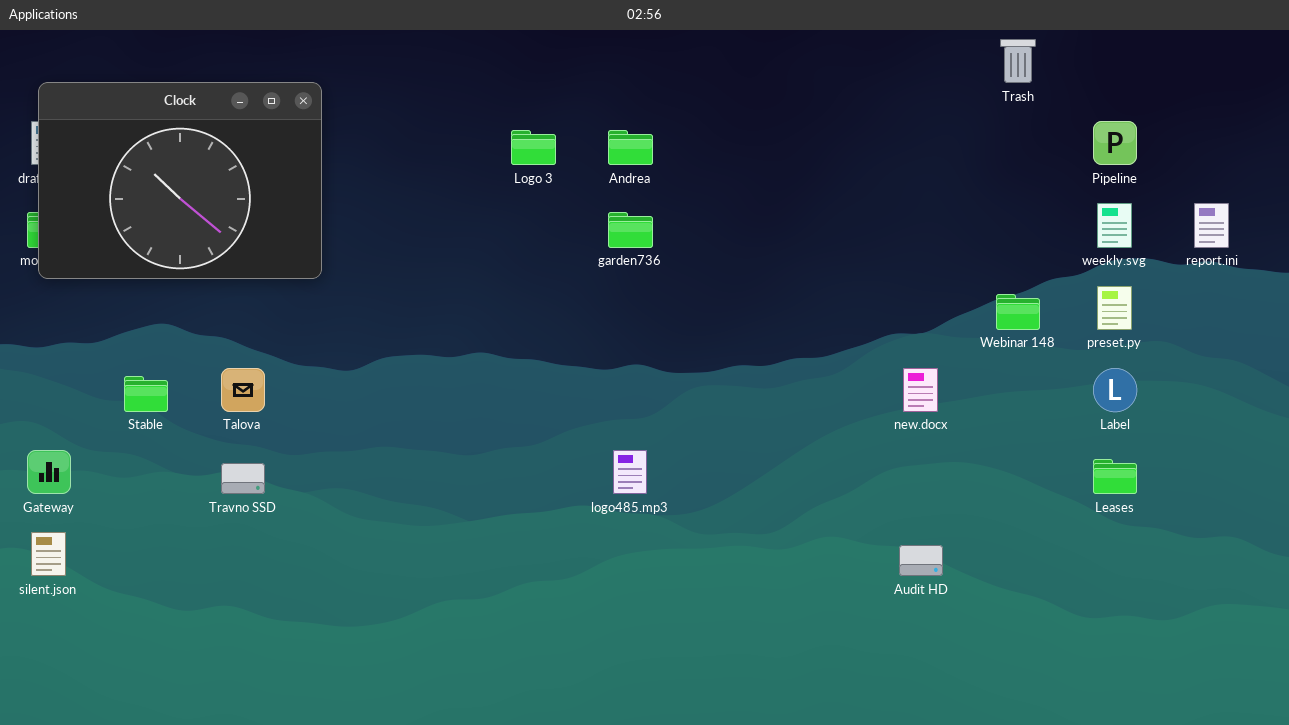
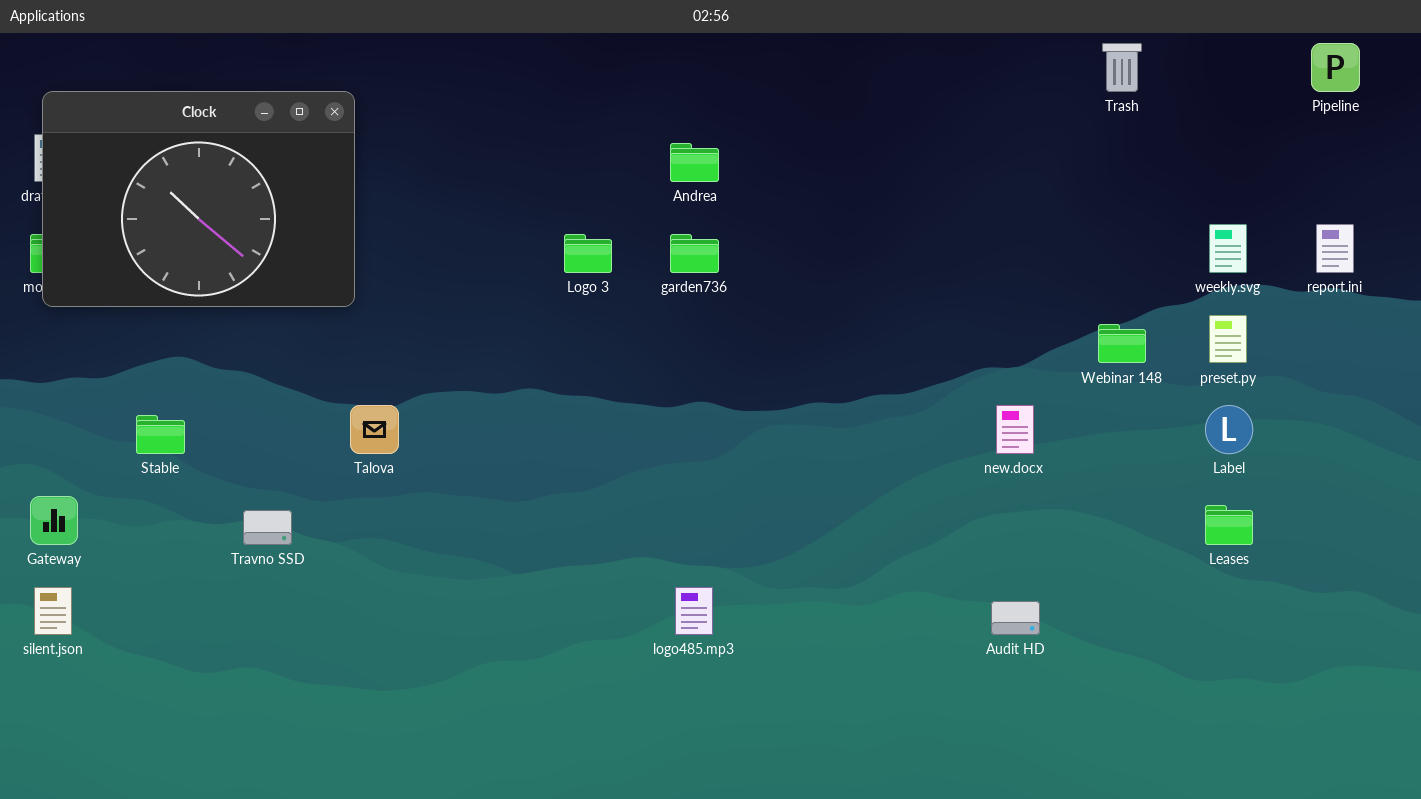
Pipeline: [1093,121,1137,165] -> [1311,43,1360,92], moved
Logo 3: [511,130,556,165] -> [564,234,612,273], moved
Talova: [221,368,265,412] -> [350,405,399,454], moved
logo485.mp3: [613,450,647,494] -> [675,587,713,635], moved

